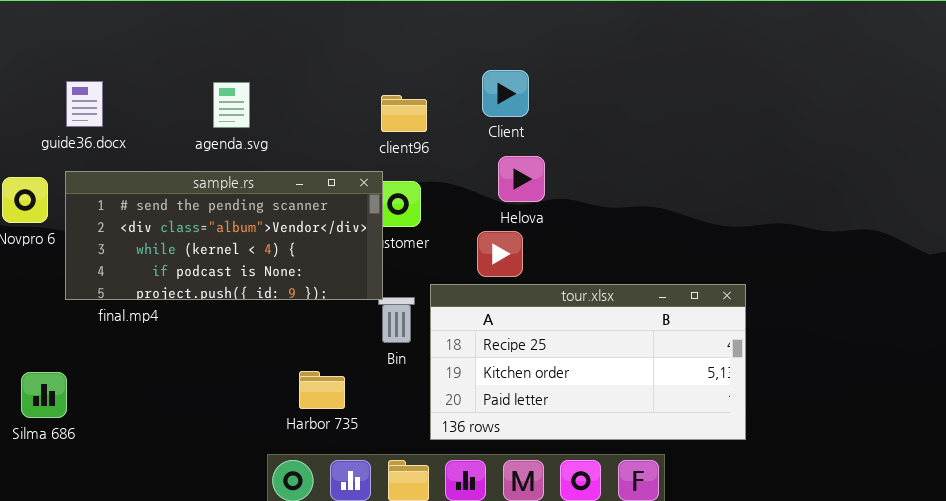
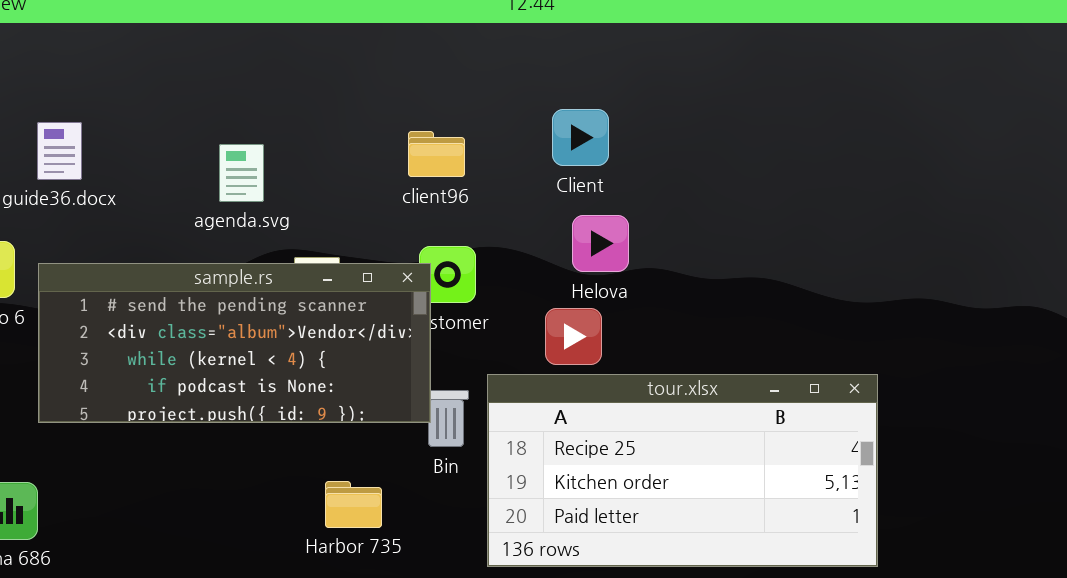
agenda.svg: [213,82,250,128] -> [219,144,264,202], moved
client96: [381,95,427,132] -> [408,131,465,177], moved
sample.rs: [65,171,383,300] -> [38,263,431,423], moved

